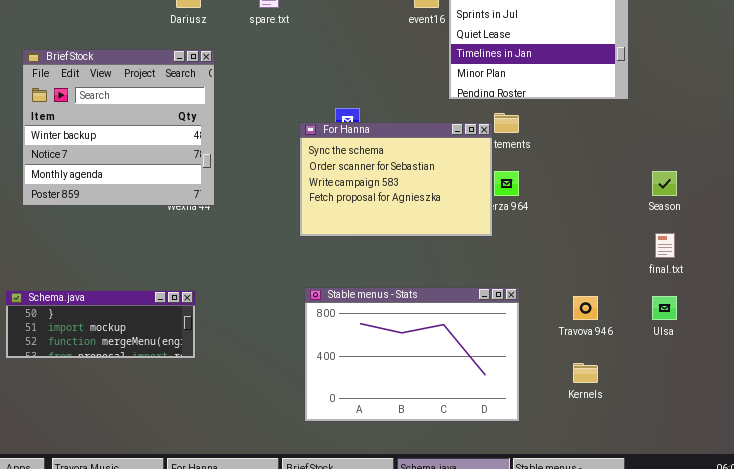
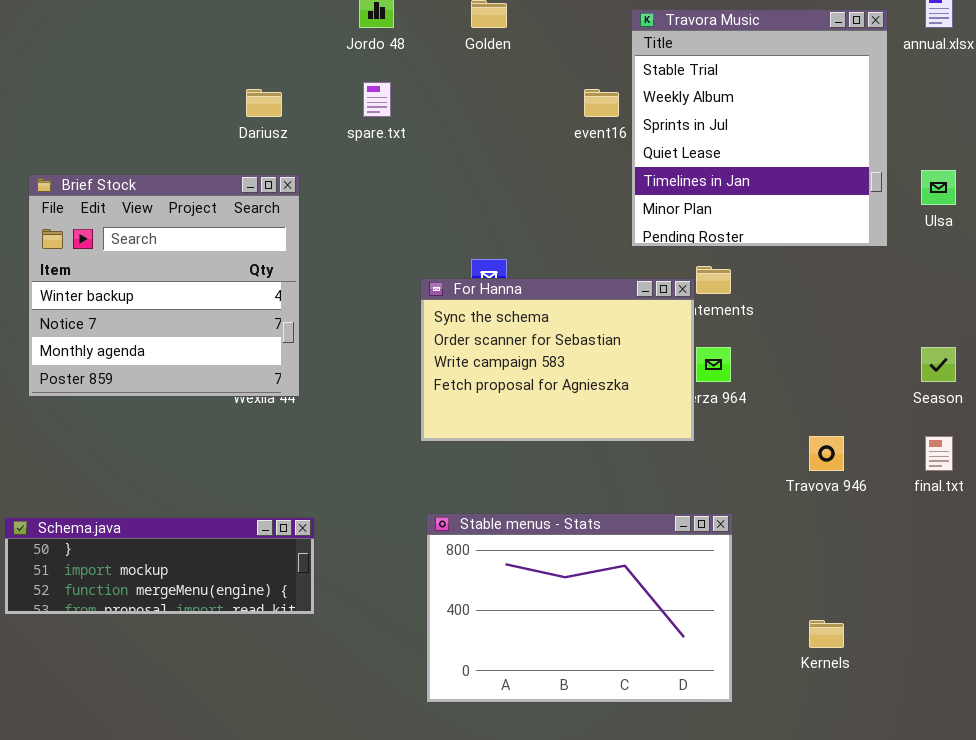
Schema.java: [5,290,196,359] -> [4,517,315,615], resized
Travova 946: [573,296,598,320] -> [809,436,844,471], moved
Ulsa: [652,296,677,320] -> [921,170,956,205], moved

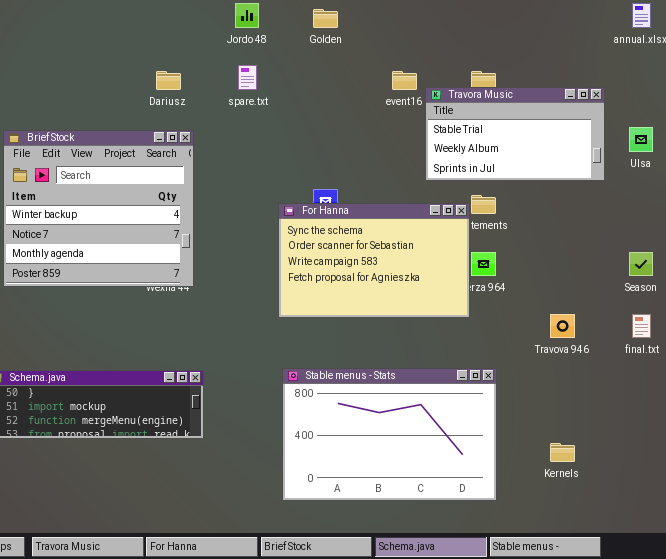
Travora Music: [631,9,888,247] -> [425,87,605,181], resized

